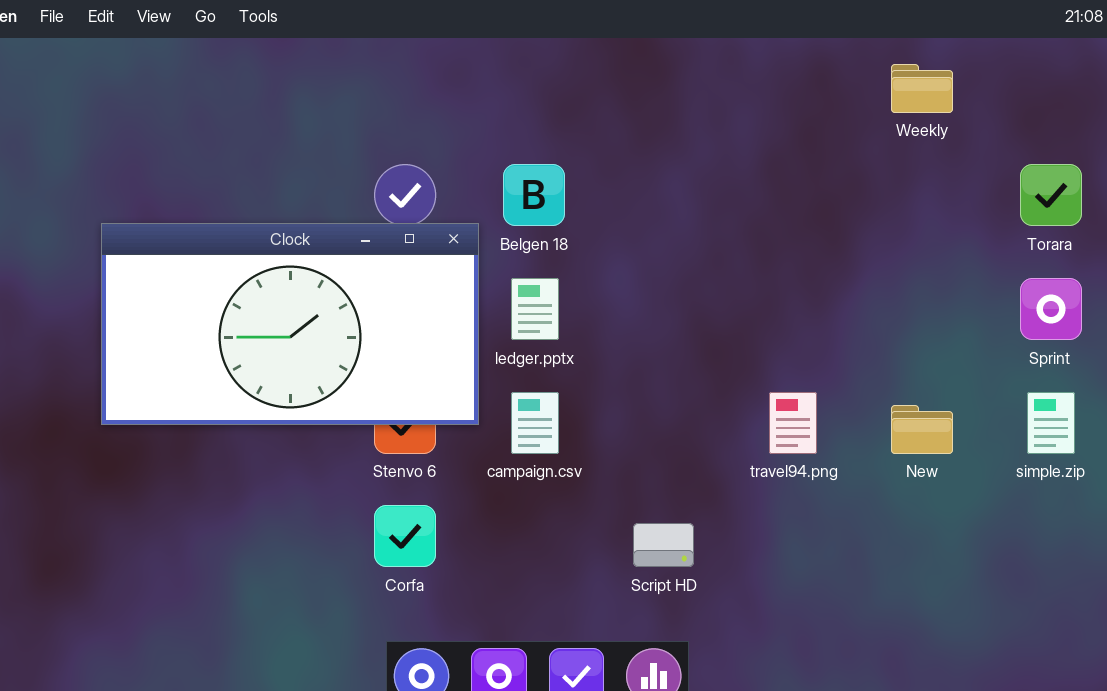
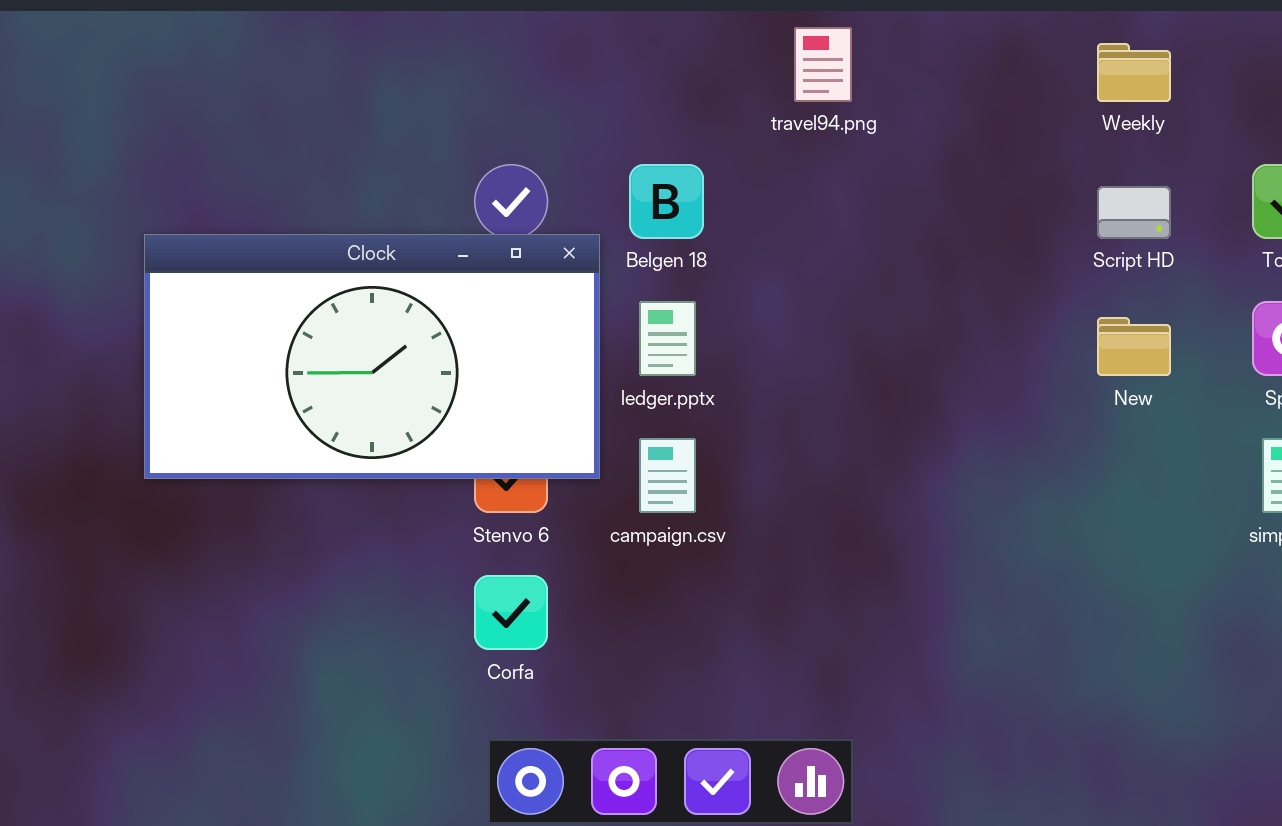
travel94.png: [769,392,817,454] -> [794,27,852,102], moved
New: [891,405,953,454] -> [1097,317,1171,376], moved
Script HD: [633,523,694,567] -> [1097,186,1171,239], moved

